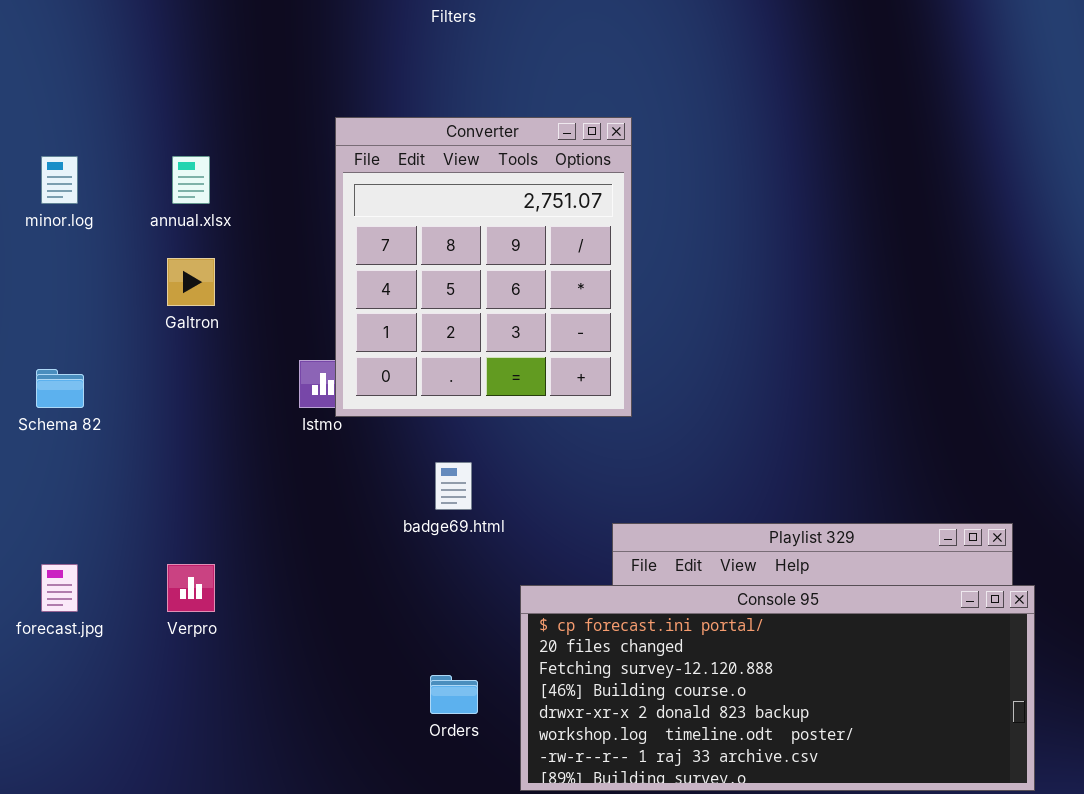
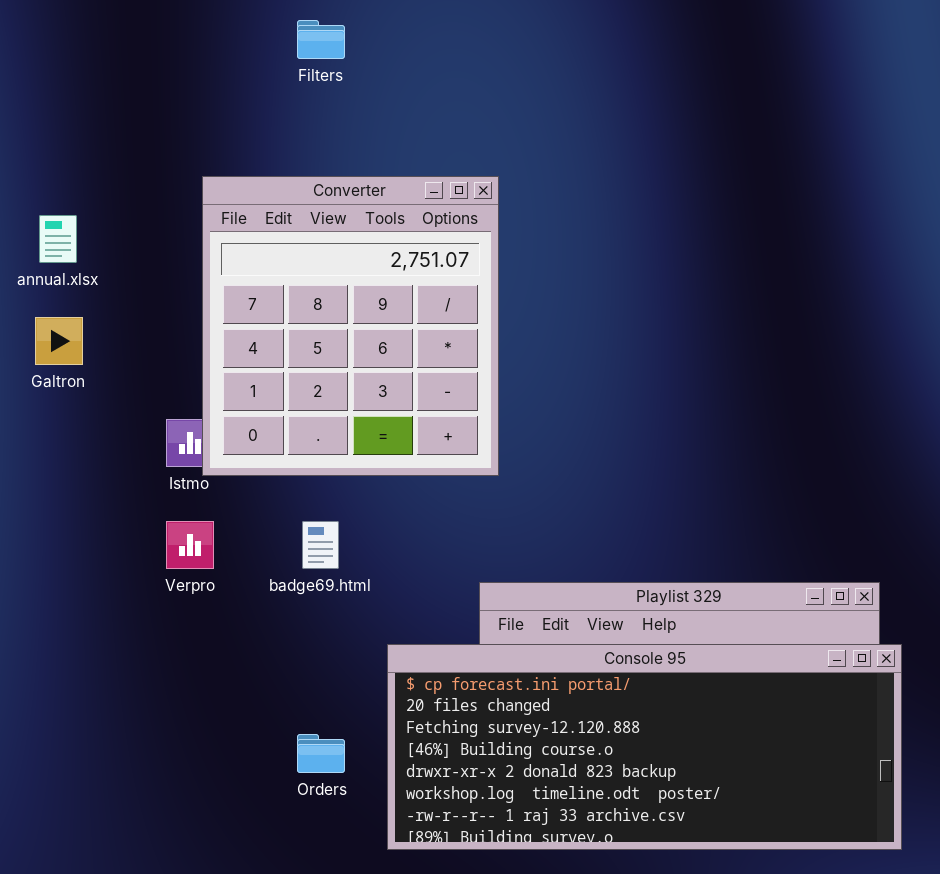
Verpro: [167,564,215,612] -> [166,521,214,569], moved

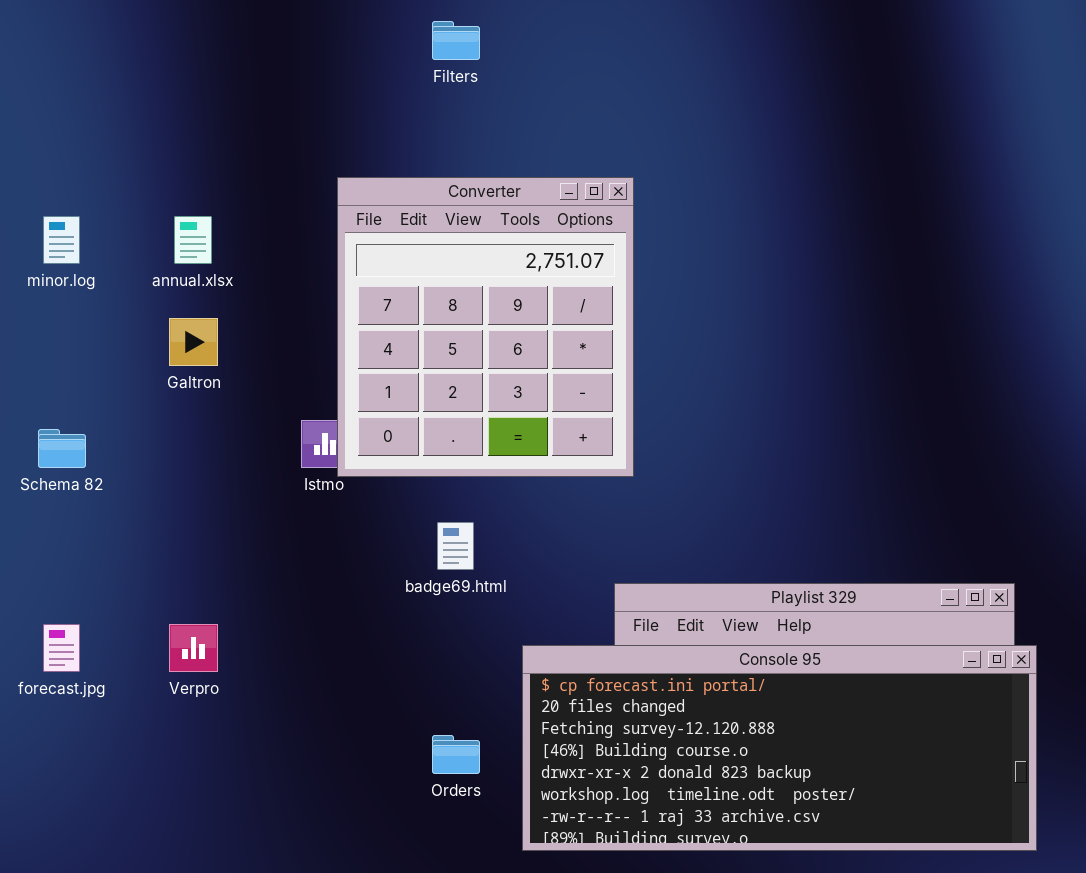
Verpro: [166,521,214,569] -> [169,624,218,672], moved

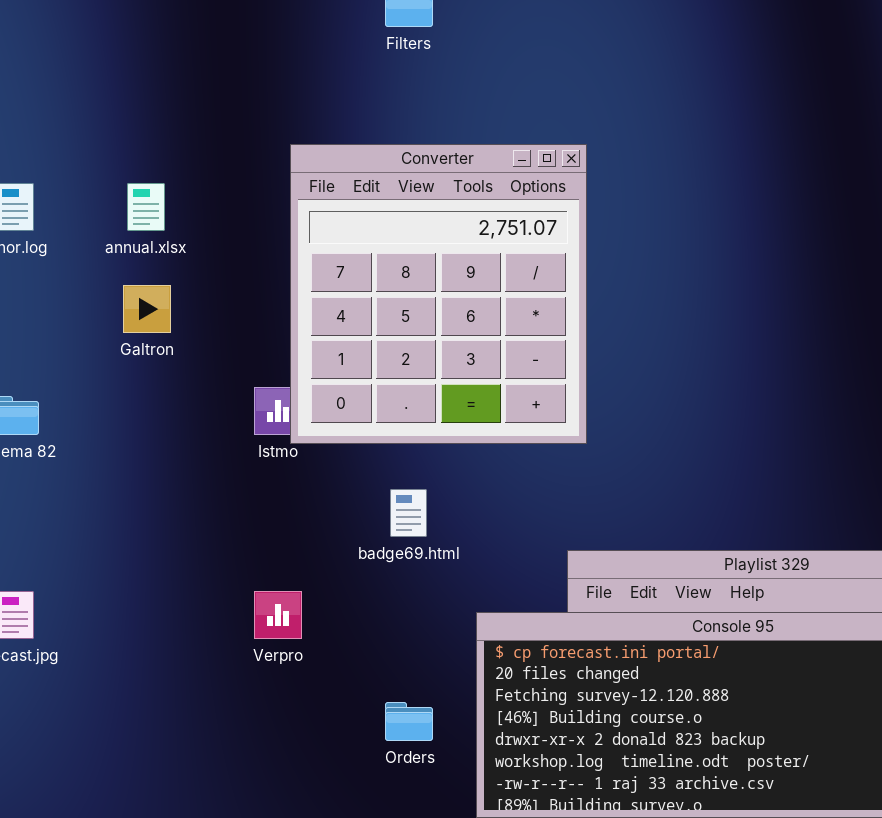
Verpro: [169,624,218,672] -> [254,591,302,639], moved

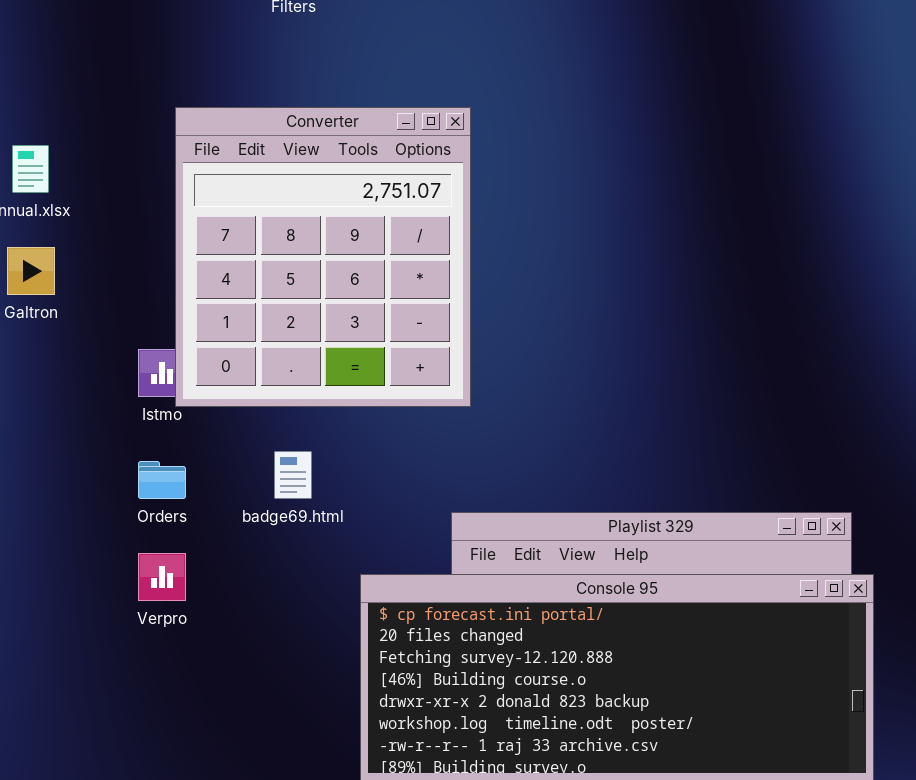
Orders: [385,702,433,741] -> [138,461,186,499], moved

